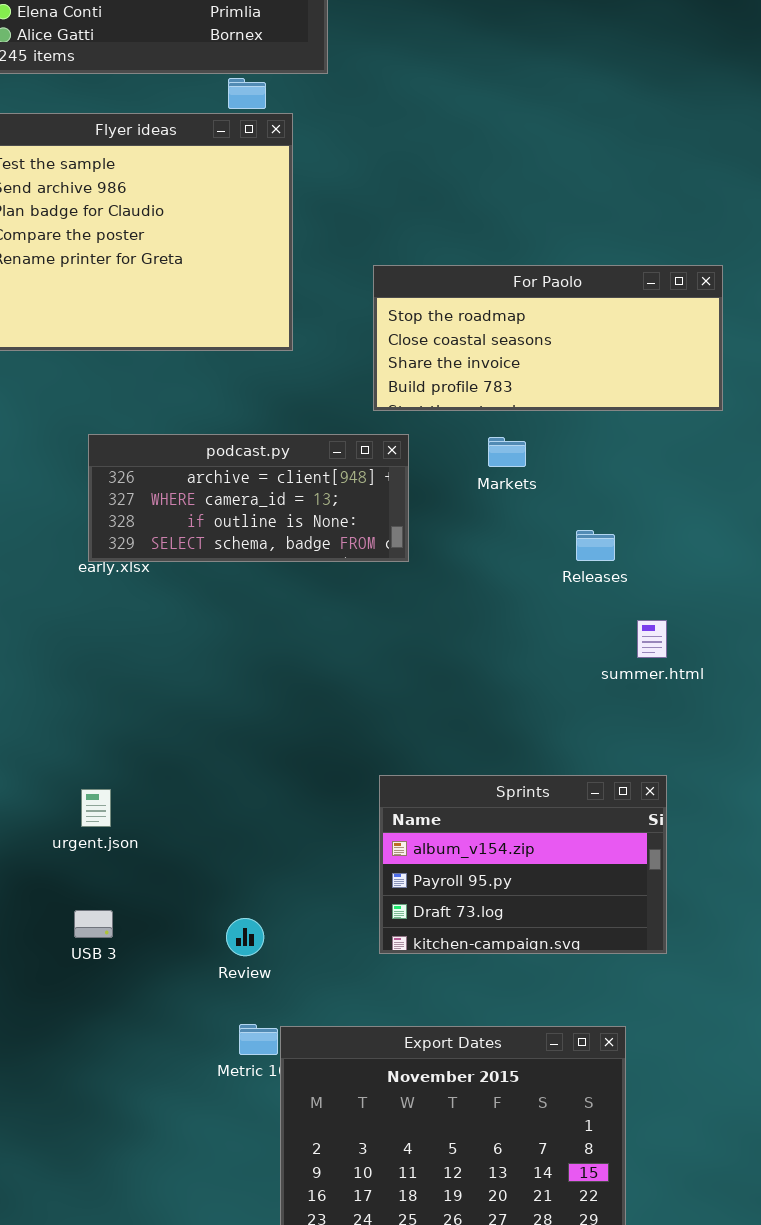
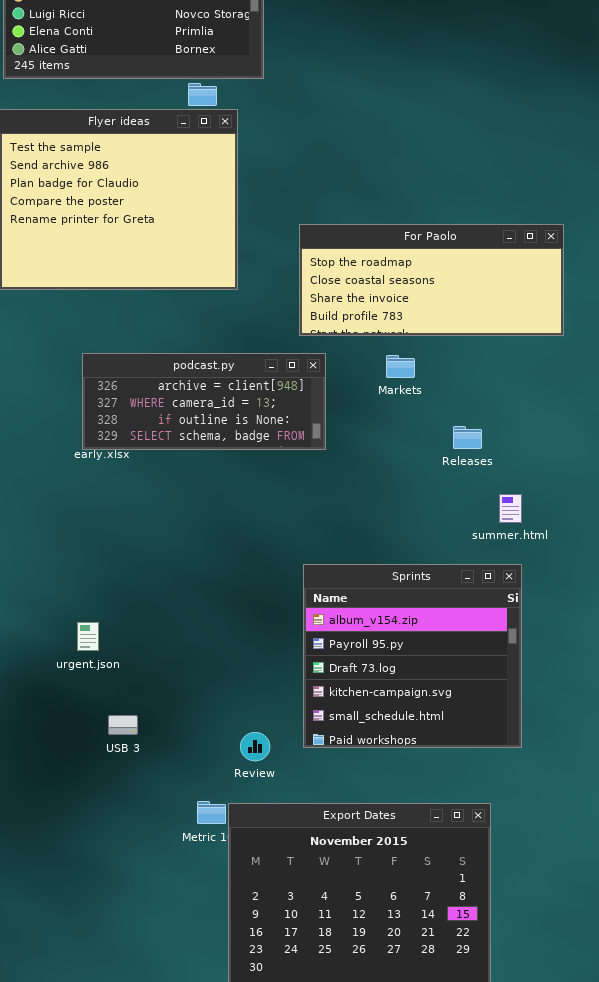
Sprints: [379,775,667,954] -> [303,564,522,748], resized
USB 3: [74,910,113,938] -> [108,715,138,735], moved
Review: [226,918,264,956] -> [240,732,270,761], moved

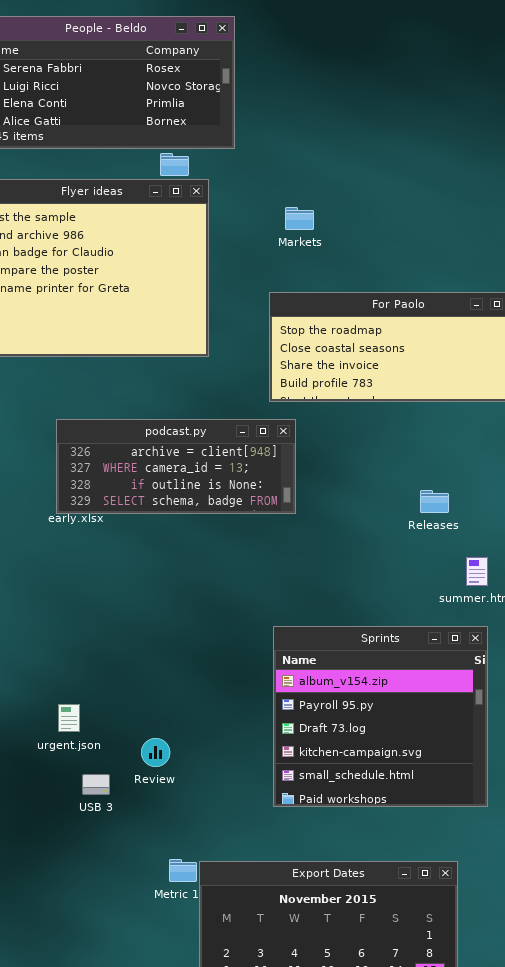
Markets: [386,355,415,378] -> [285,207,314,230], moved
urgent.json: [77,622,99,651] -> [58,704,80,732], moved
Review: [240,732,270,761] -> [141,738,170,767], moved

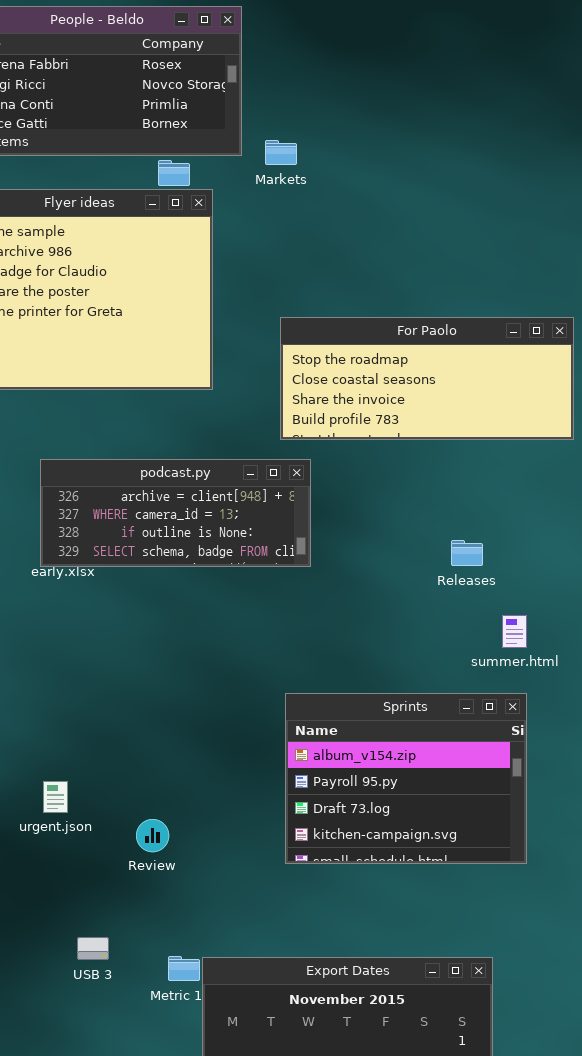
Markets: [285,207,314,230] -> [265,140,297,165], moved
Sprints: [273,626,488,807] -> [285,693,527,864], resized
USB 3: [82,774,110,795] -> [77,937,109,960], moved

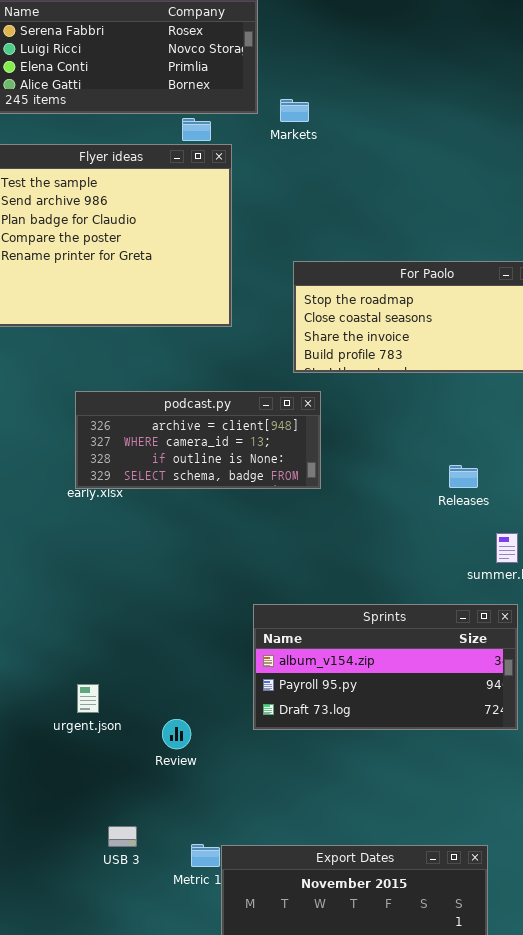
Sprints: [285,693,527,864] -> [253,604,518,730], resized

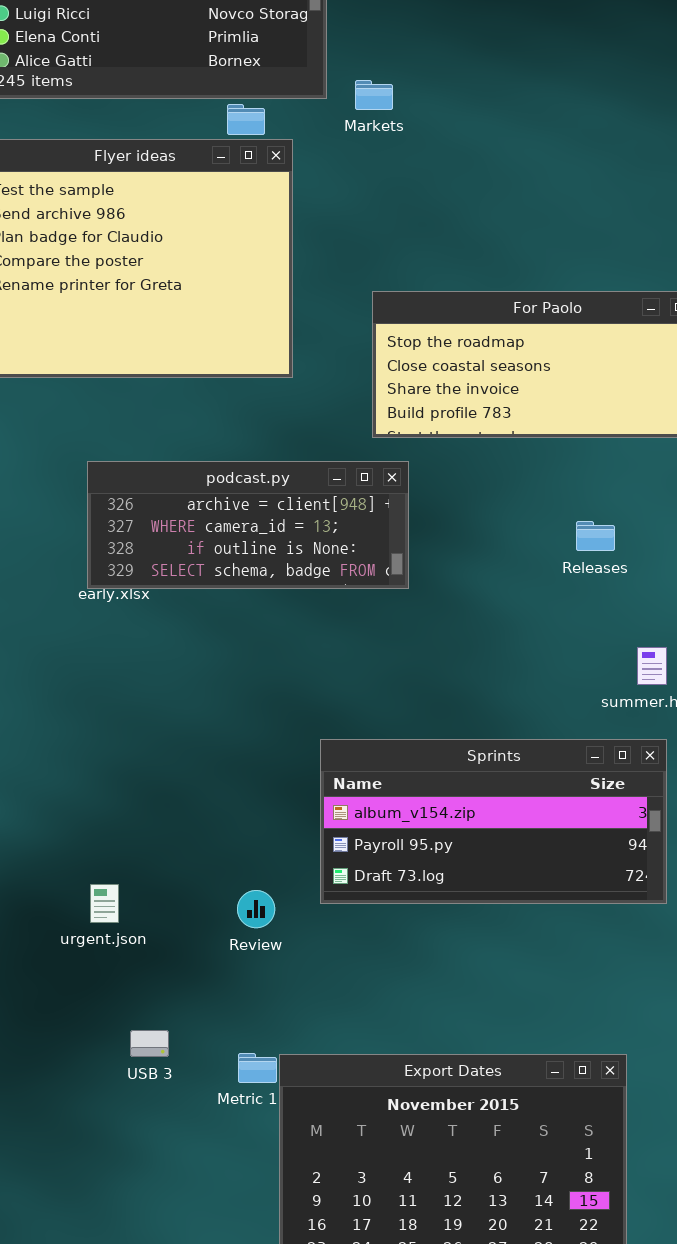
Releases: [449,465,478,488] -> [576,521,615,551], moved
urgent.json: [77,684,99,713] -> [90,884,119,923], moved
Review: [162,719,191,749] -> [237,890,275,928], moved

